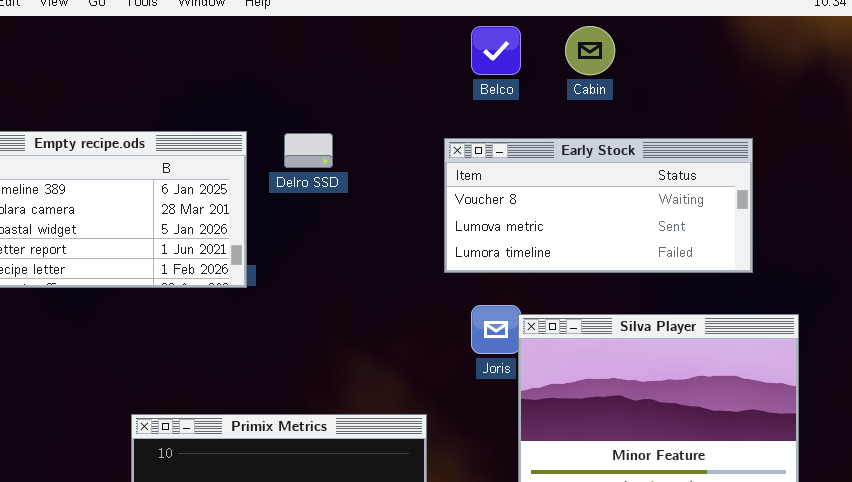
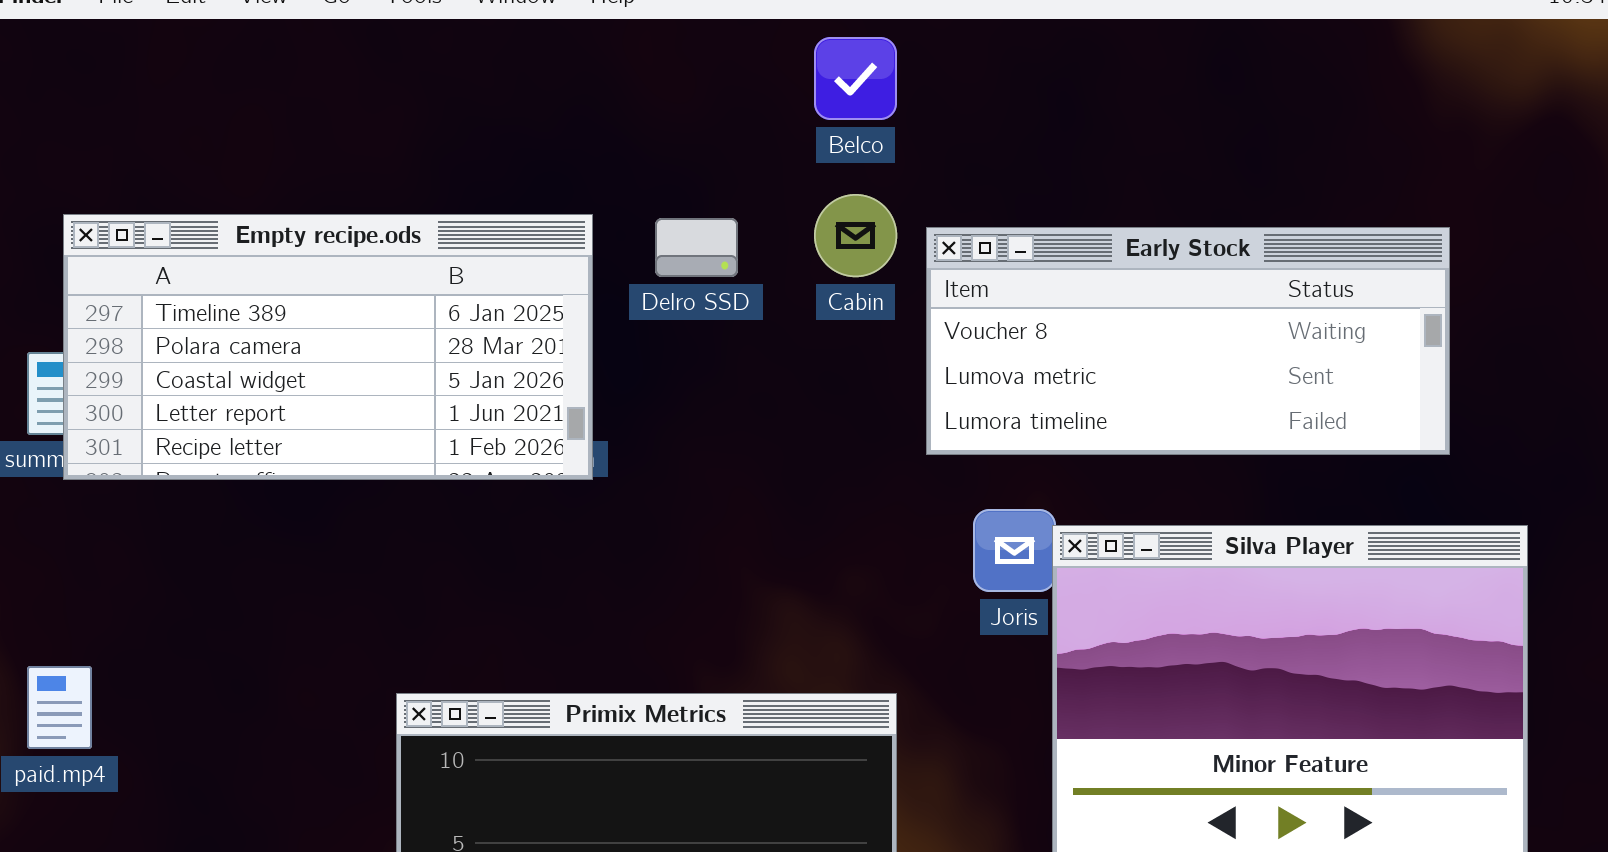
Belco: [471,26,521,75] -> [814,37,897,120], moved
Cabin: [565,26,615,75] -> [814,194,897,277], moved

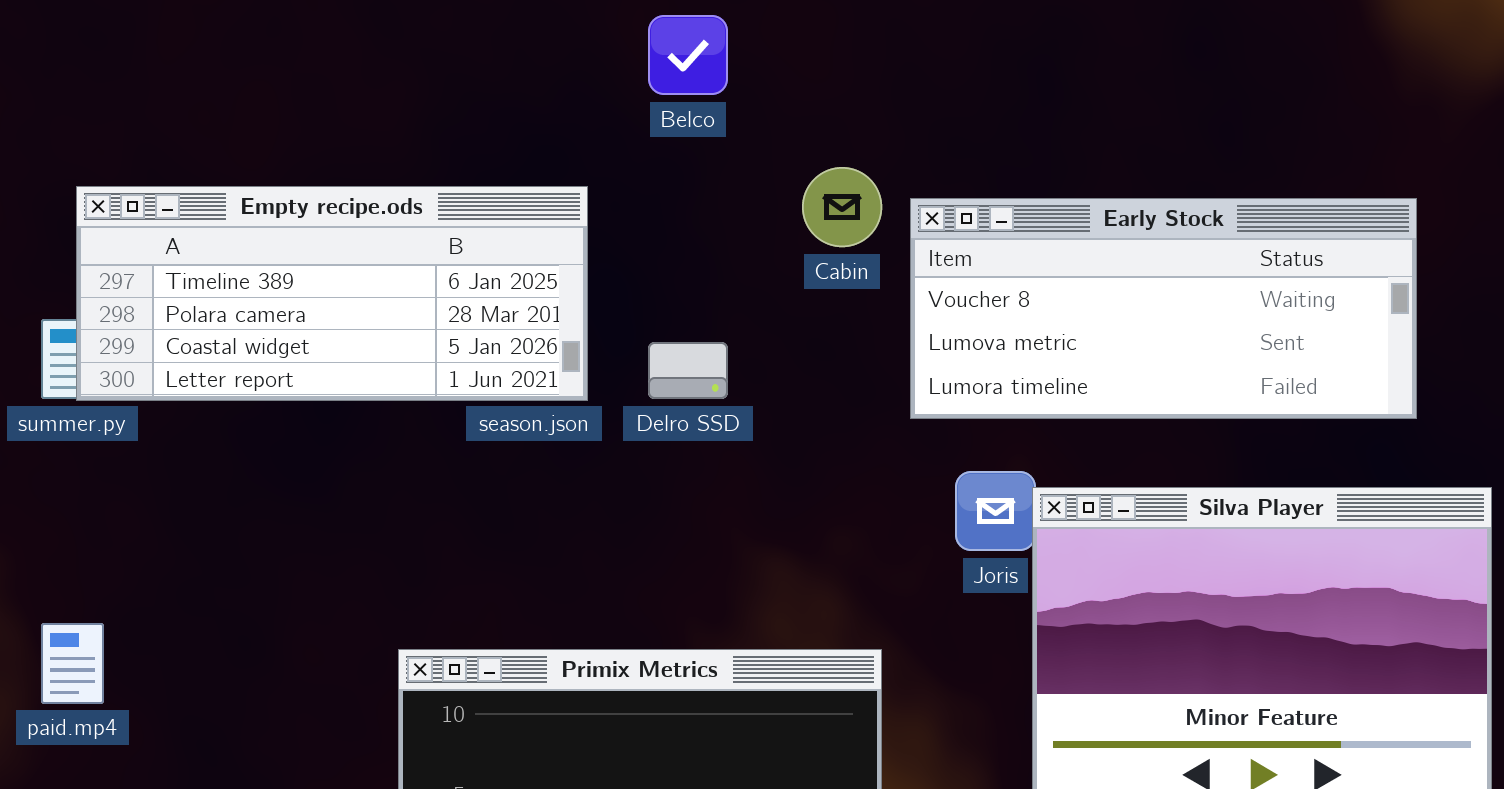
Belco: [814,37,897,120] -> [648,15,728,95], moved
Empty recipe.ods: [63,214,593,480] -> [76,186,588,401], resized
Delro SSD: [655,218,738,277] -> [648,342,728,399], moved

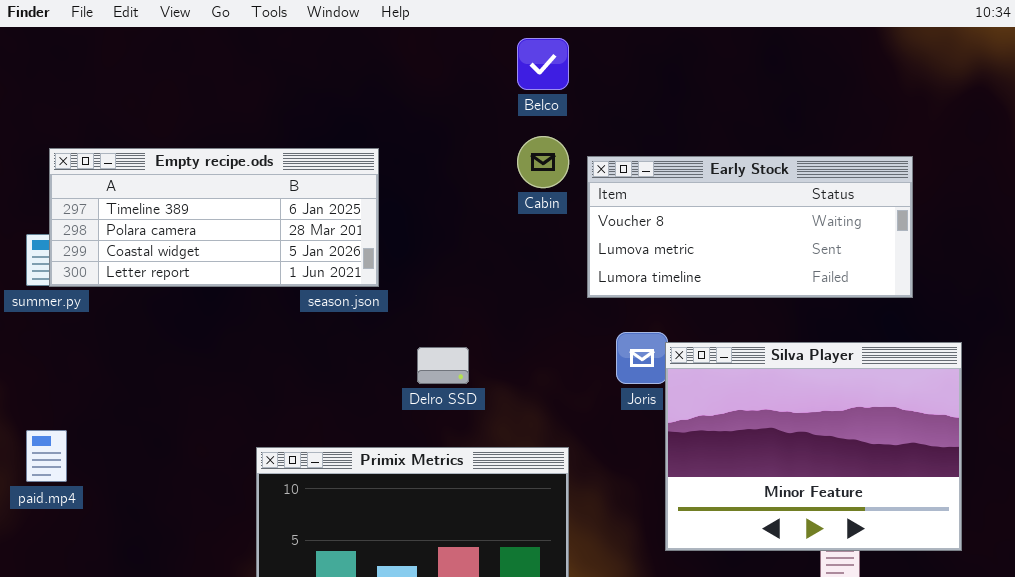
Belco: [648,15,728,95] -> [517,38,569,90], moved
Delro SSD: [648,342,728,399] -> [417,347,469,384], moved

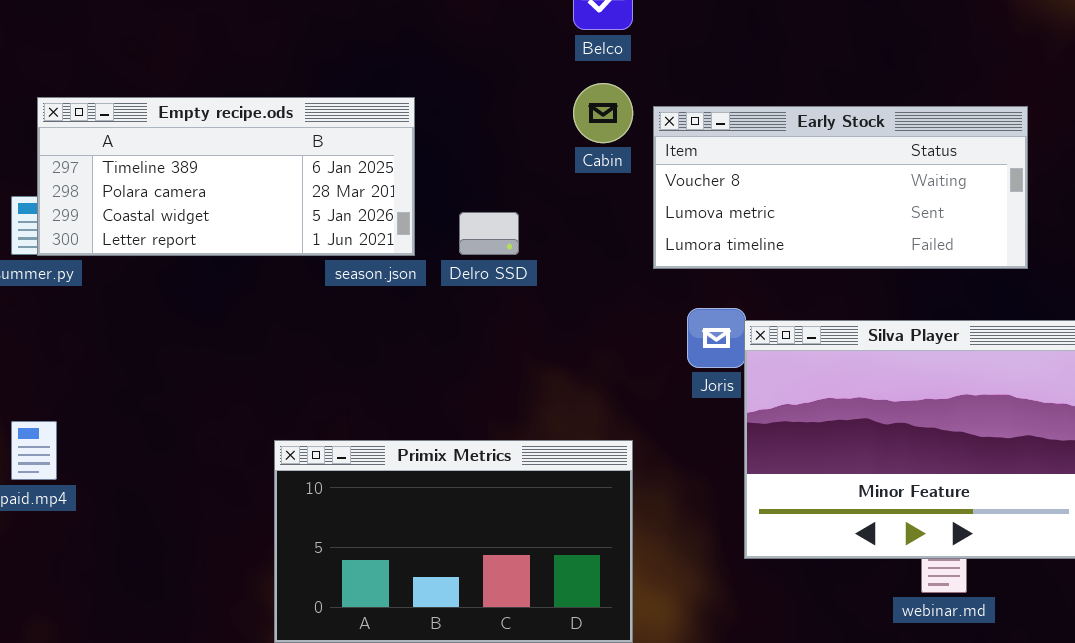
Delro SSD: [417,347,469,384] -> [459,212,519,255], moved

